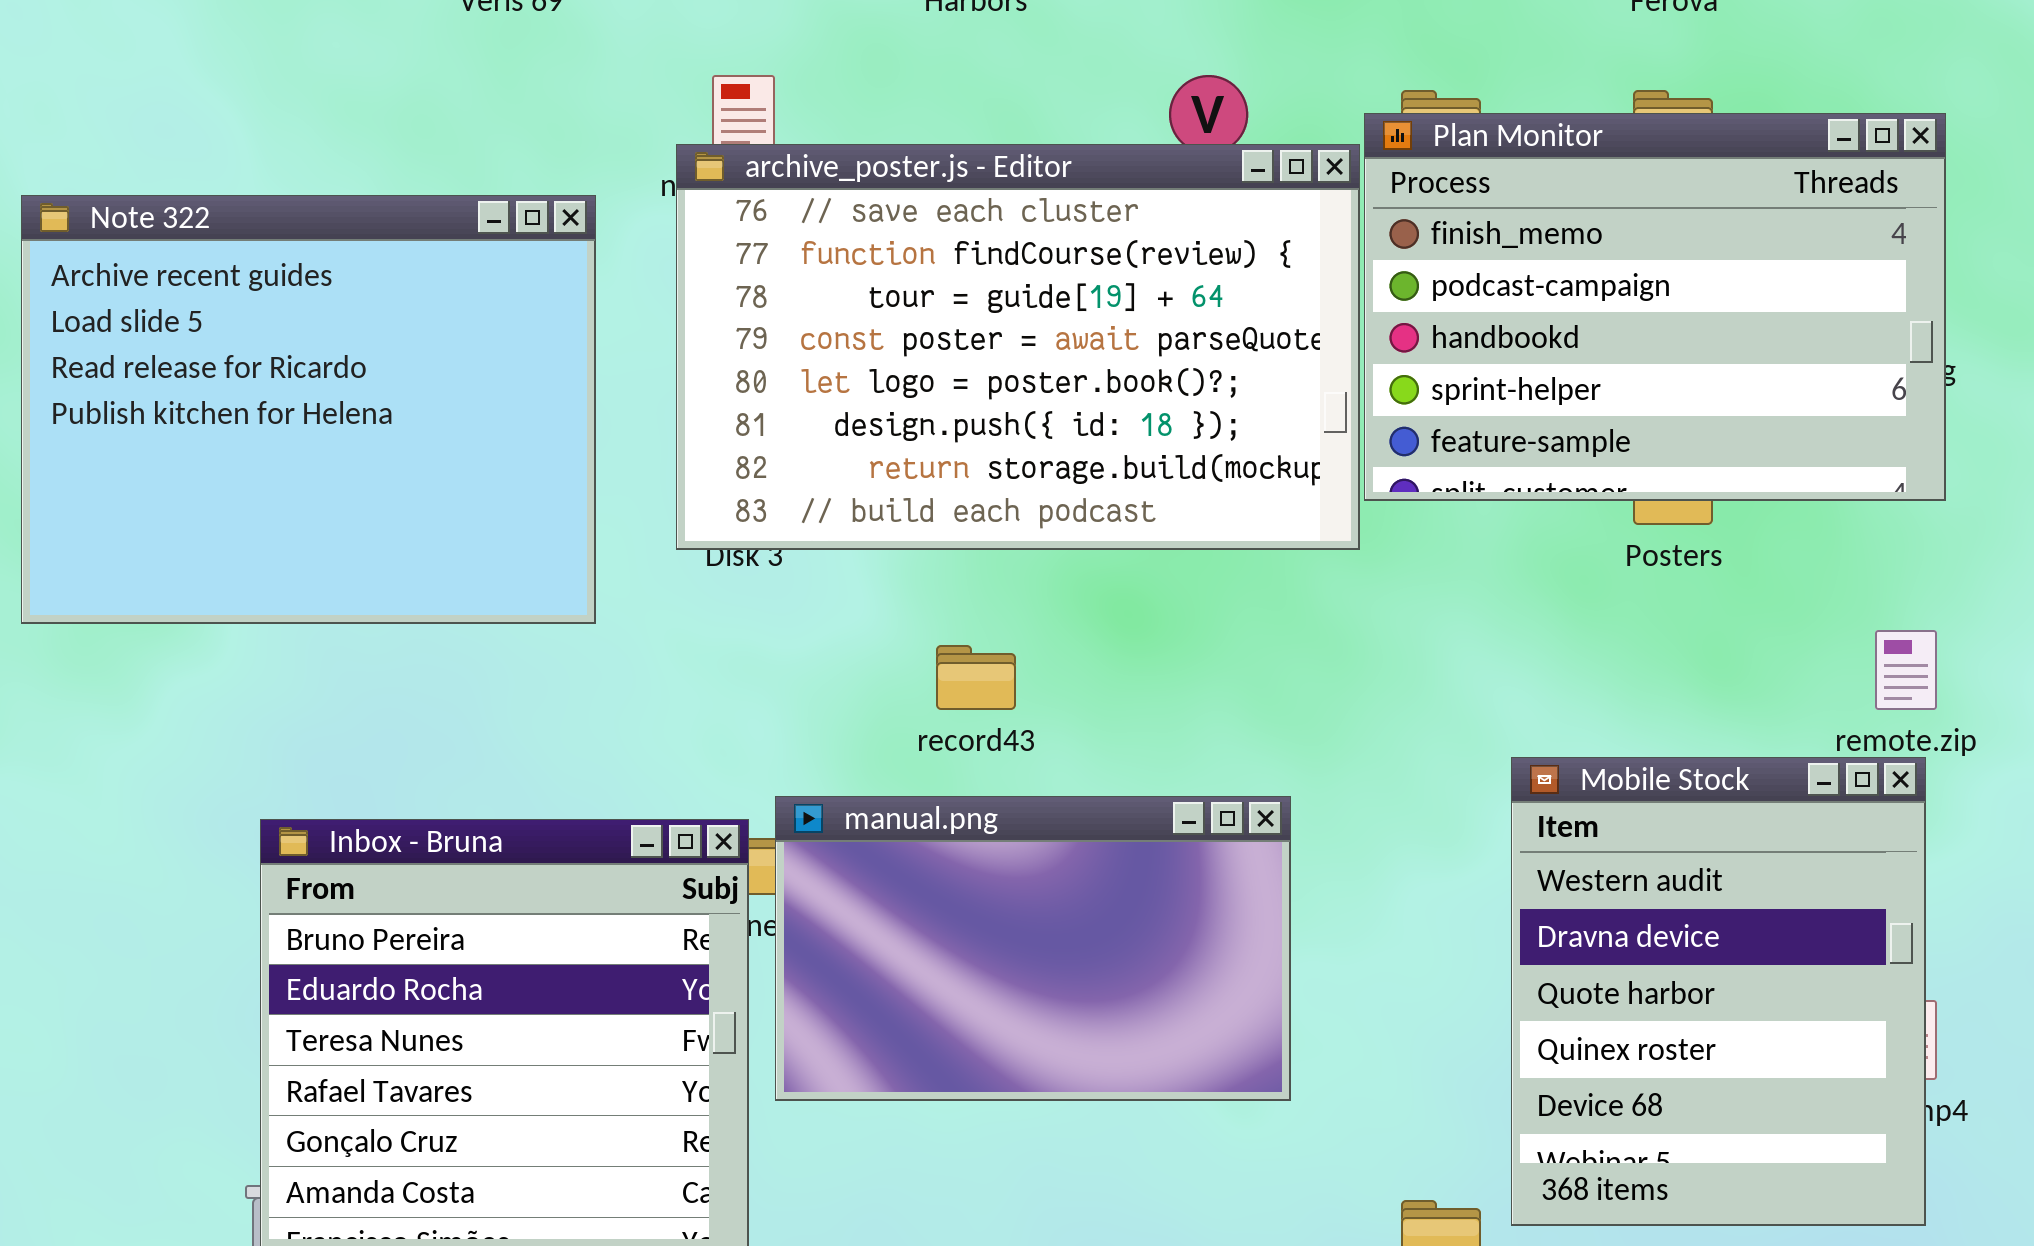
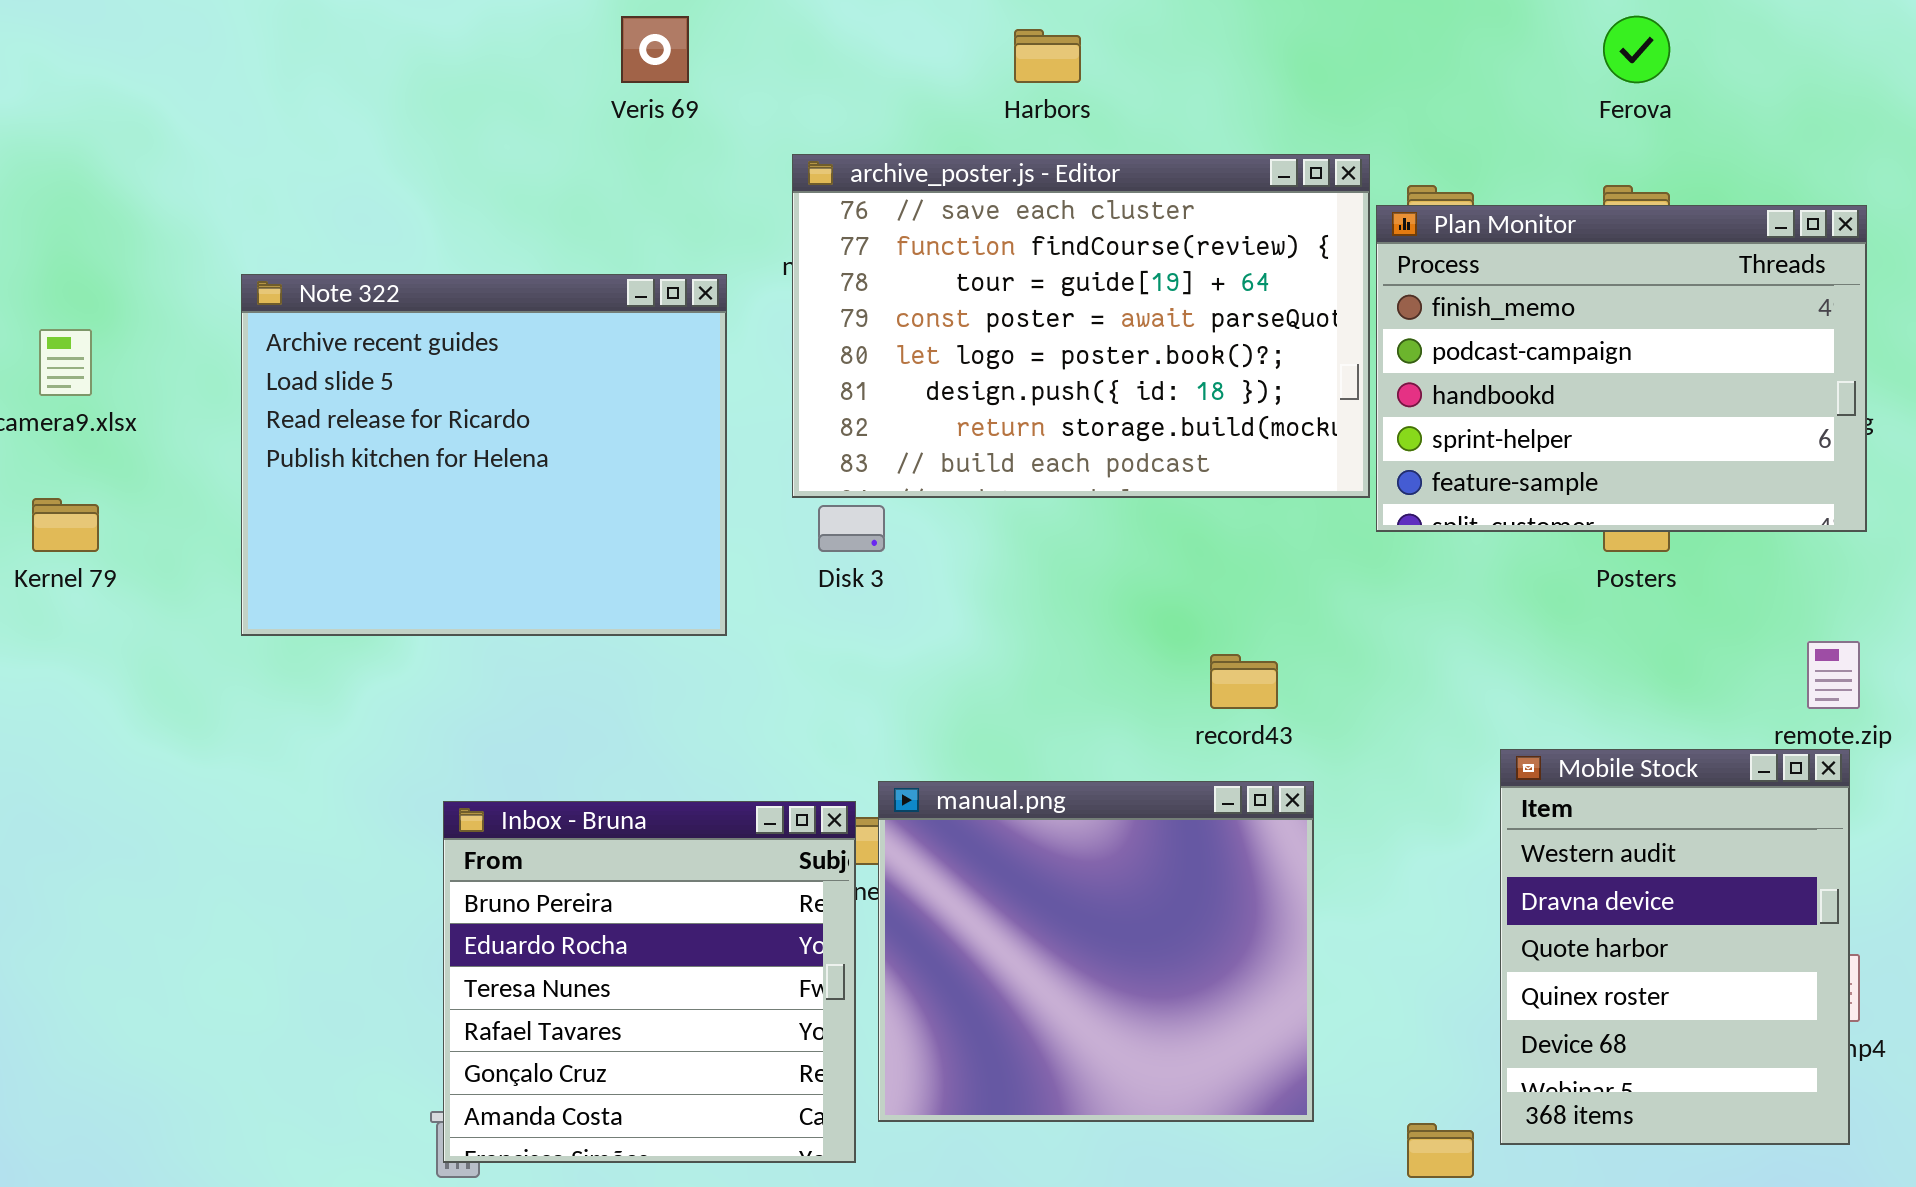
archive_poster.js - Editor: [676,144,1360,550] -> [792,154,1370,498], moved
record43: [936,645,1016,710] -> [1210,654,1278,709], moved
manual.png: [775,796,1291,1101] -> [878,781,1314,1122], resized

